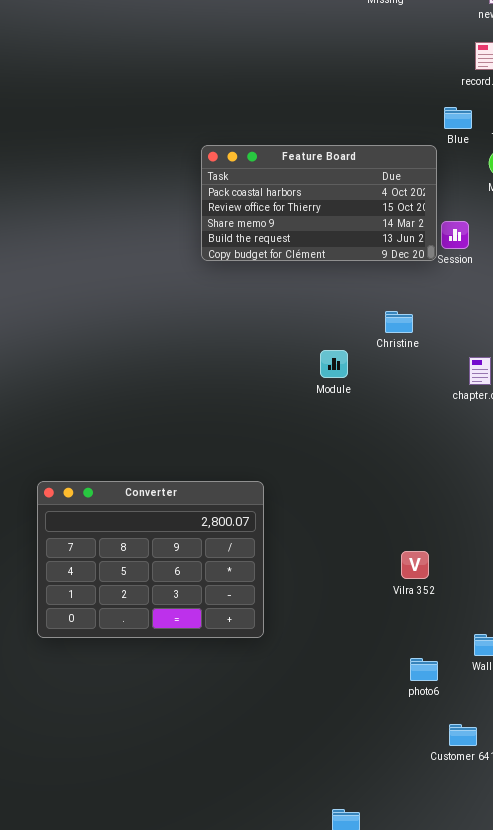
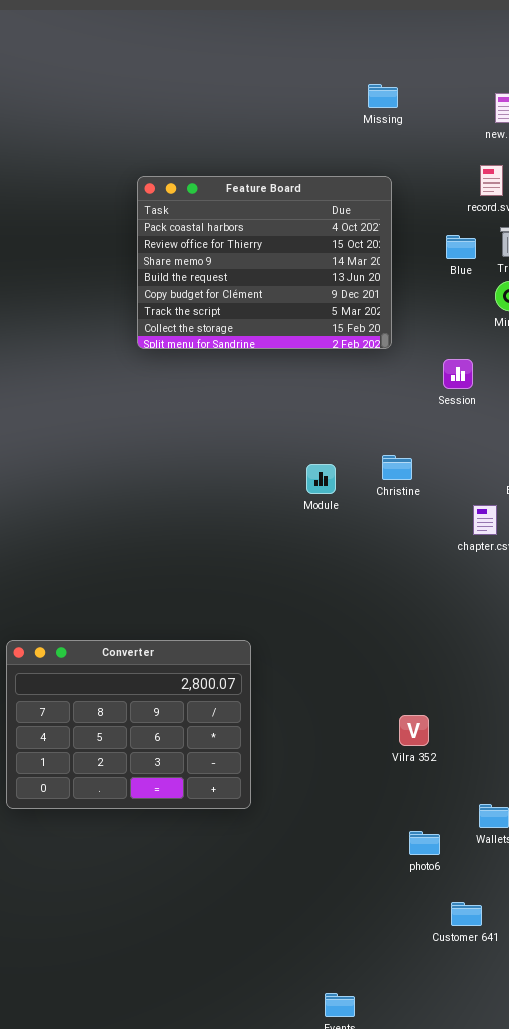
Feature Board: [201,145,437,261] -> [137,176,392,349], moved, resized
Module: [320,350,348,378] -> [306,464,336,494], moved

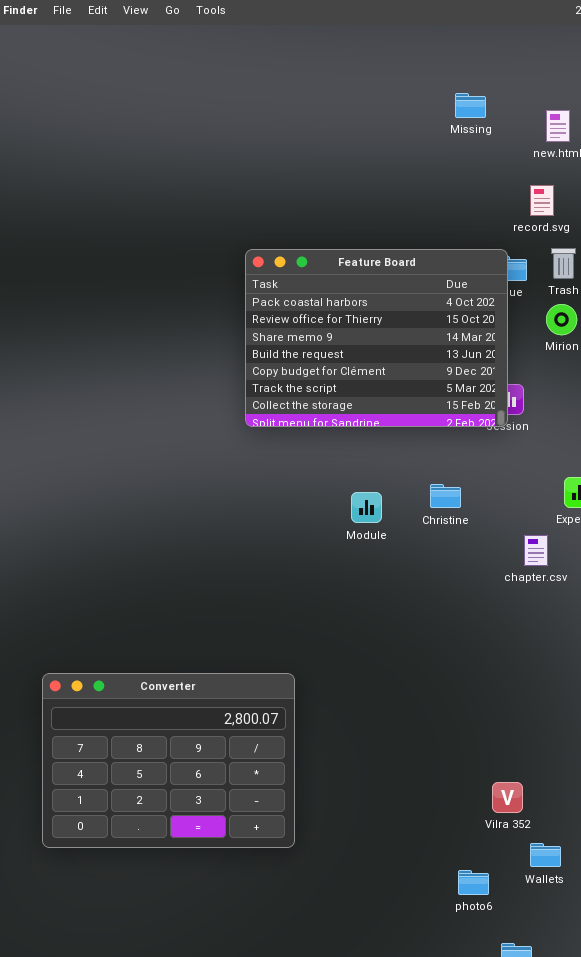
Missing: [368,84,398,108] -> [455,93,486,118], moved
Feature Board: [137,176,392,349] -> [245,249,508,427], moved
Vilra 352: [399,715,429,746] -> [492,782,523,813], moved

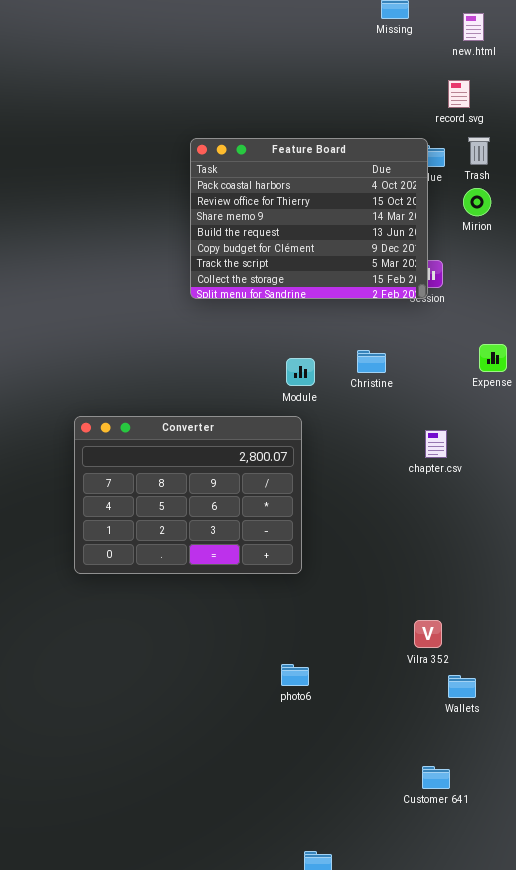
chapter.csv: [524,535,548,566] -> [425,430,447,458], moved
Converter: [42,673,295,848] -> [74,416,302,574], moved
photo6: [458,870,489,895] -> [281,664,309,686], moved

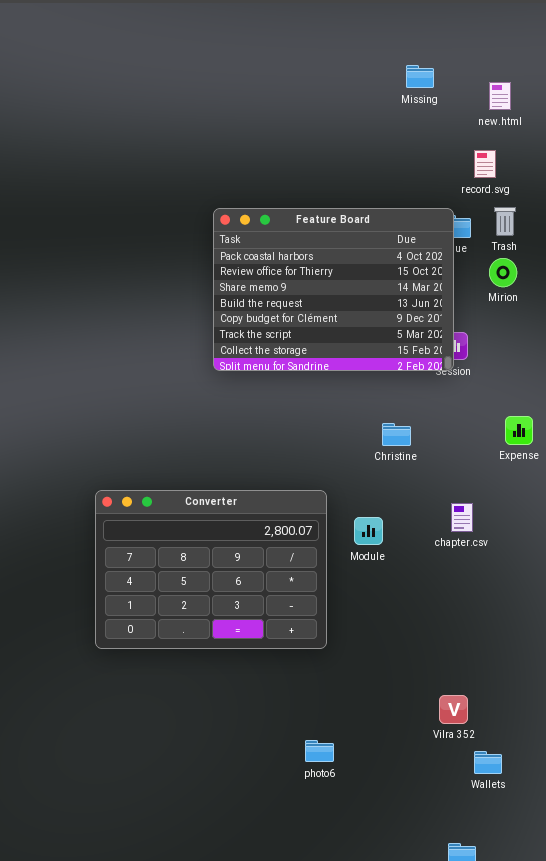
Module: [286,358,315,386] -> [354,517,383,545], moved

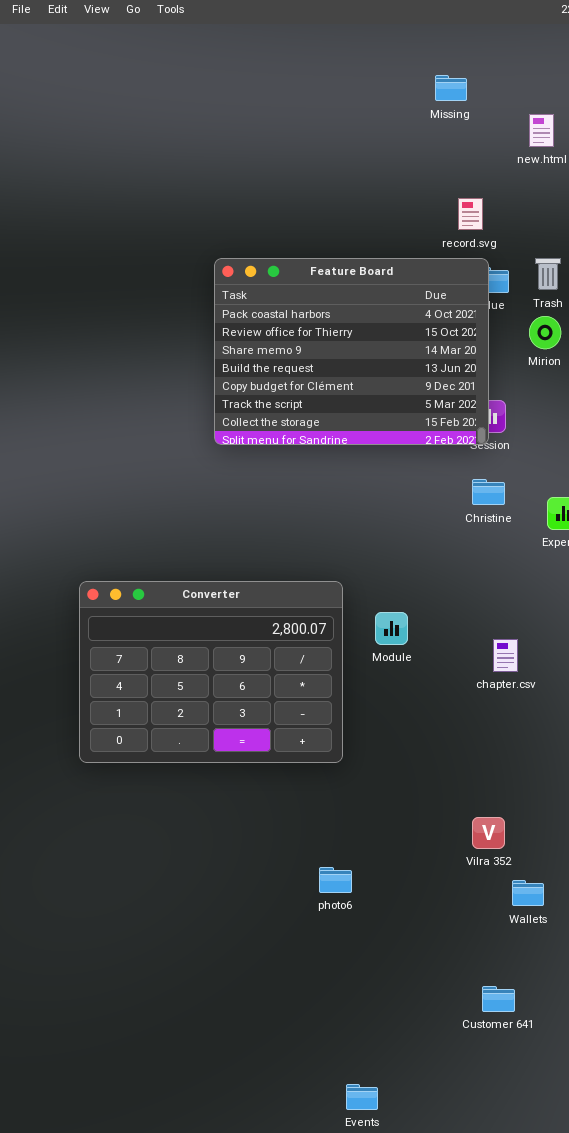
Missing: [406,65,434,88] -> [435,75,467,101], moved
record.svg: [474,150,496,178] -> [458,198,483,230], moved
Christine: [382,423,411,446] -> [472,479,505,505], moved
chapter.csv: [451,503,473,532] -> [493,639,518,672], moved

